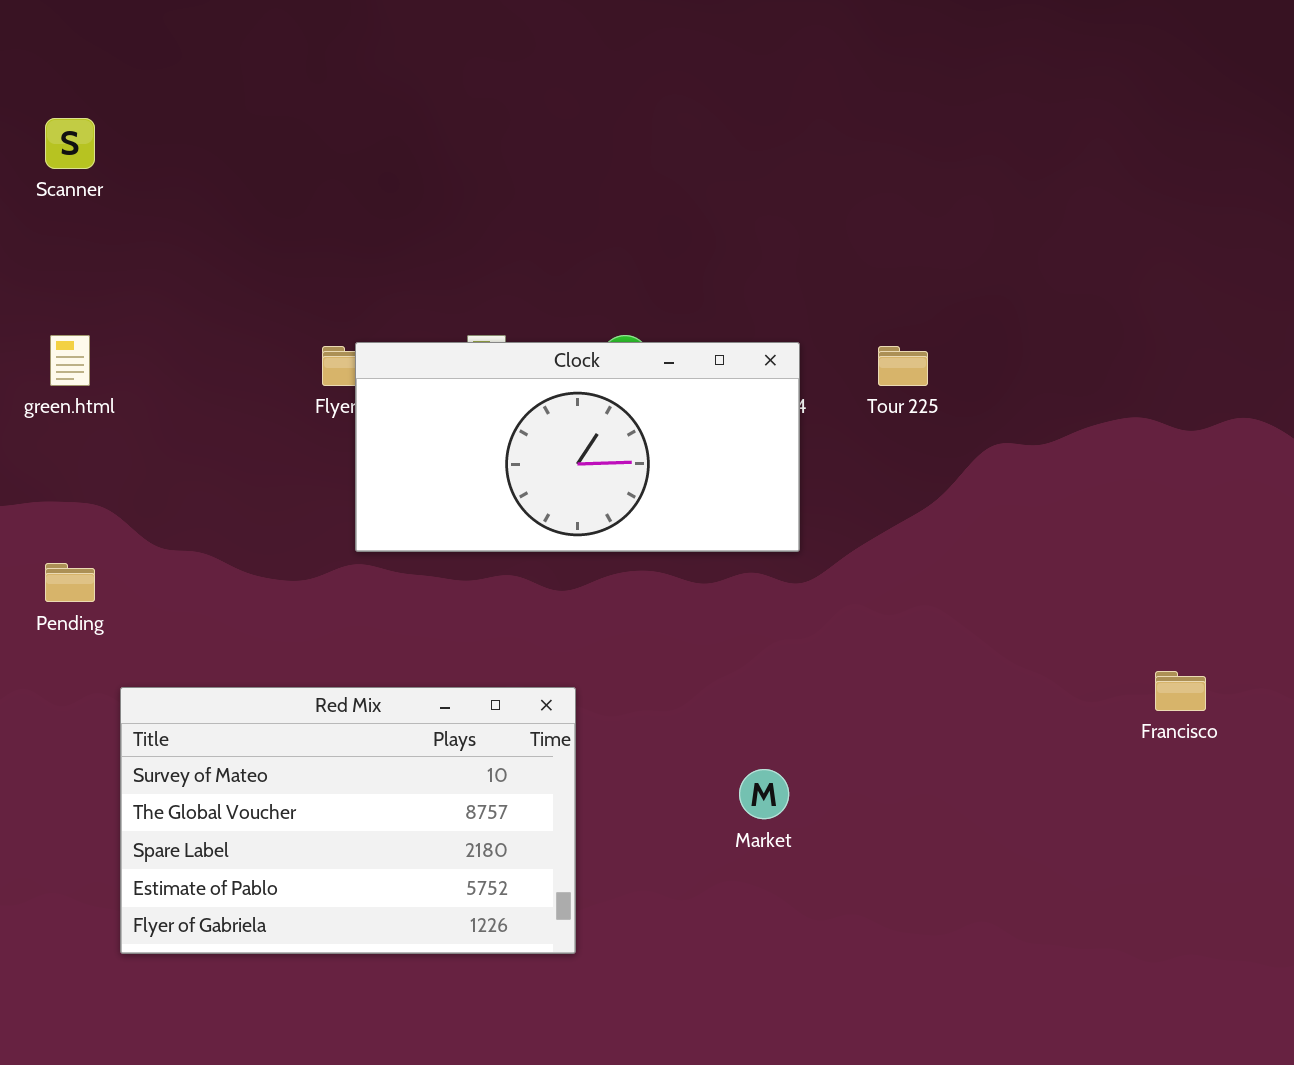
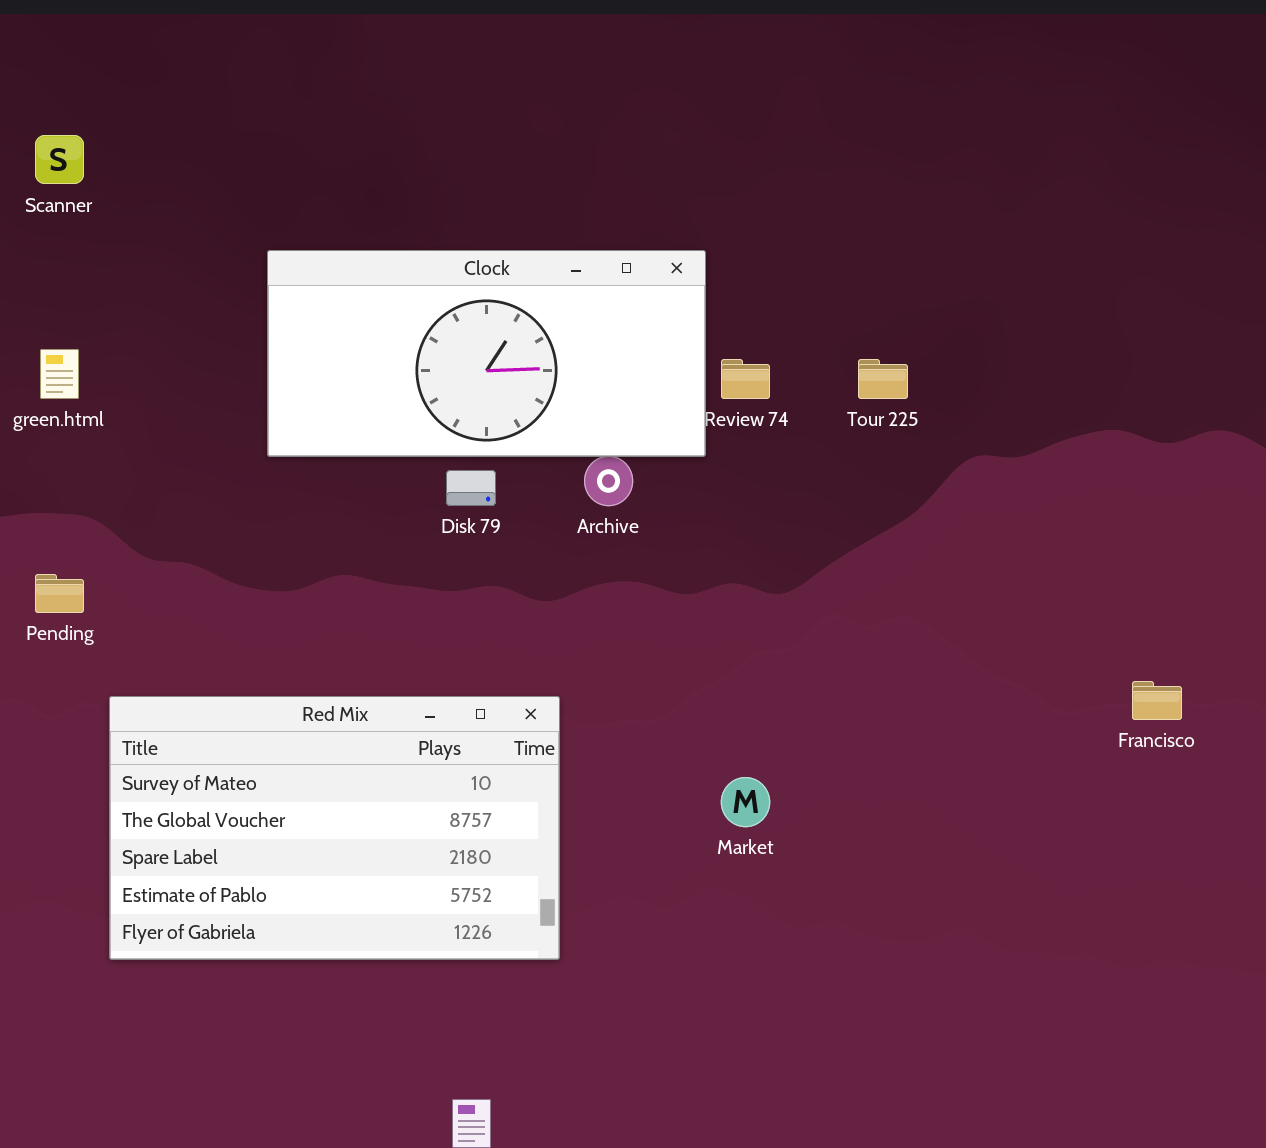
Clock: [355,342,800,552] -> [267,250,706,457], moved

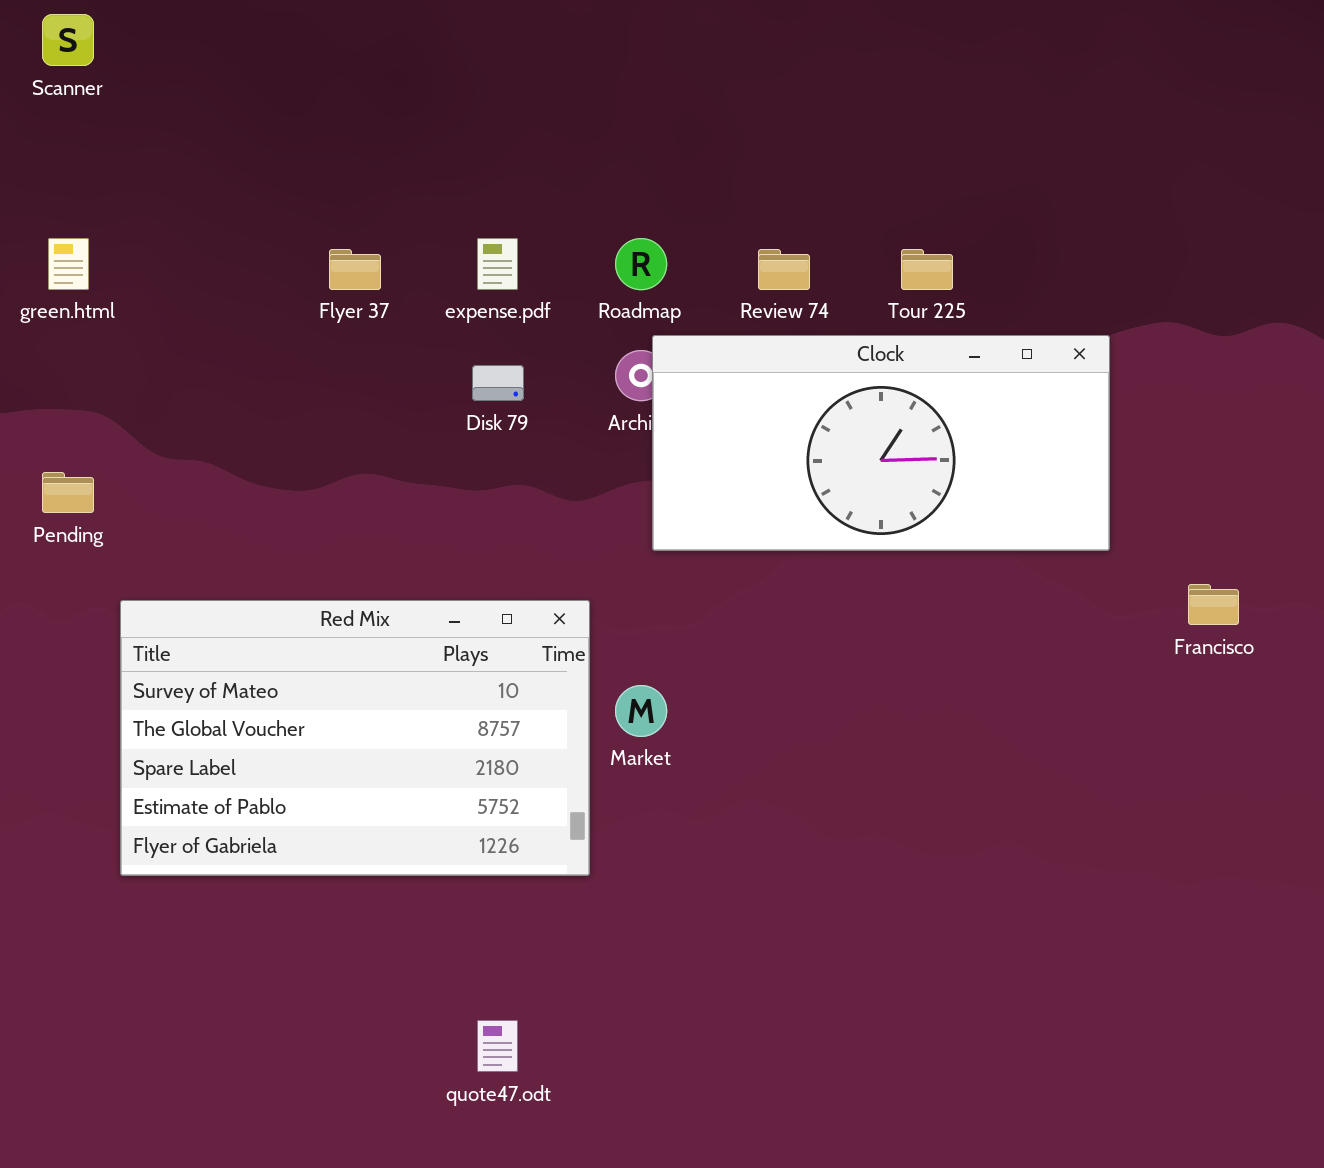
Clock: [267,250,706,457] -> [652,335,1110,551], moved
Market: [721,777,770,827] -> [615,685,667,737], moved

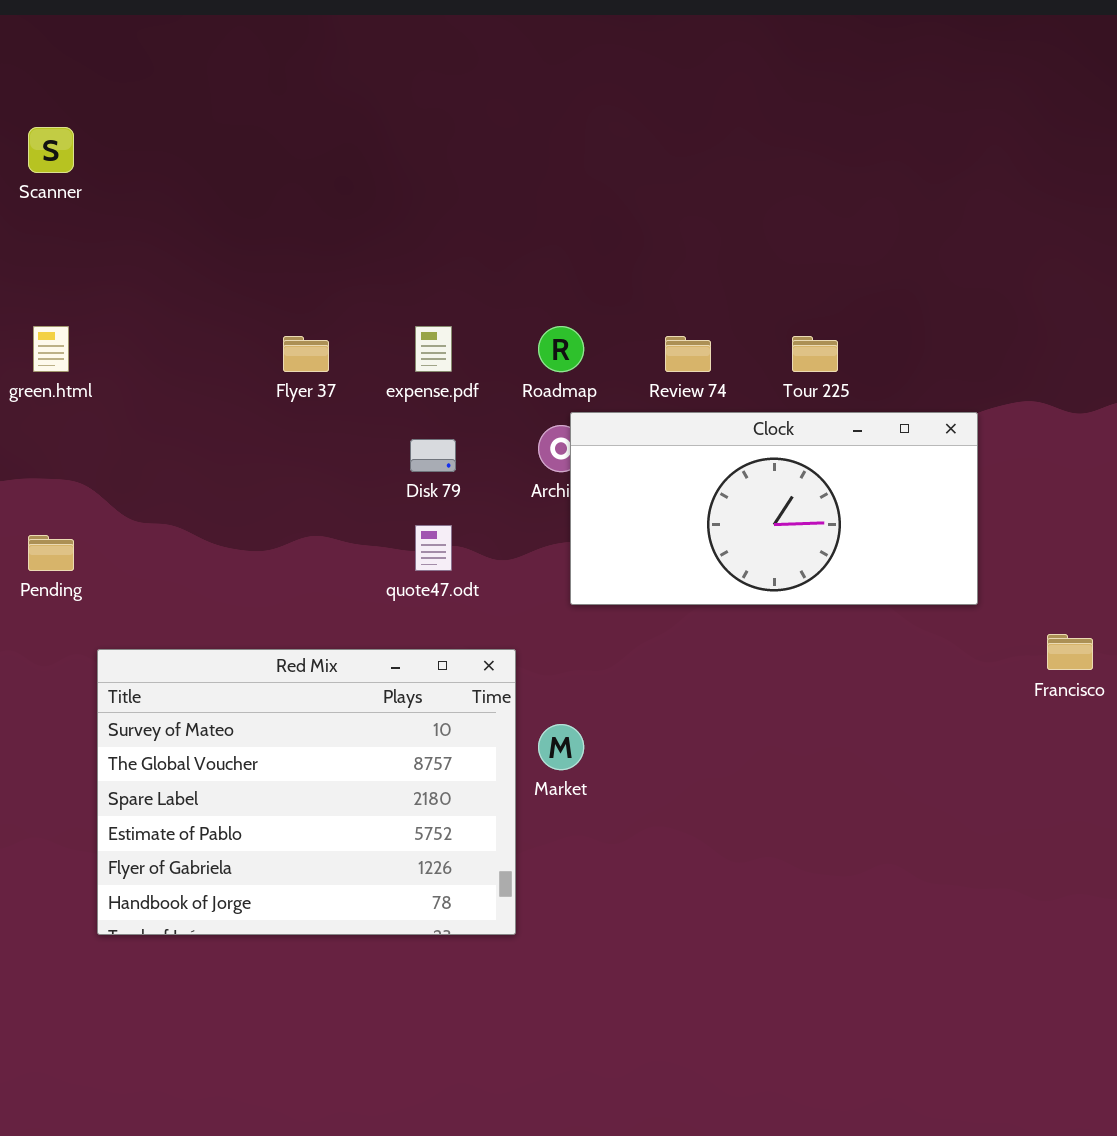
Red Mix: [120,600,590,876] -> [97,649,516,935], resized
quote47.odt: [477,1020,518,1072] -> [415,525,452,571], moved

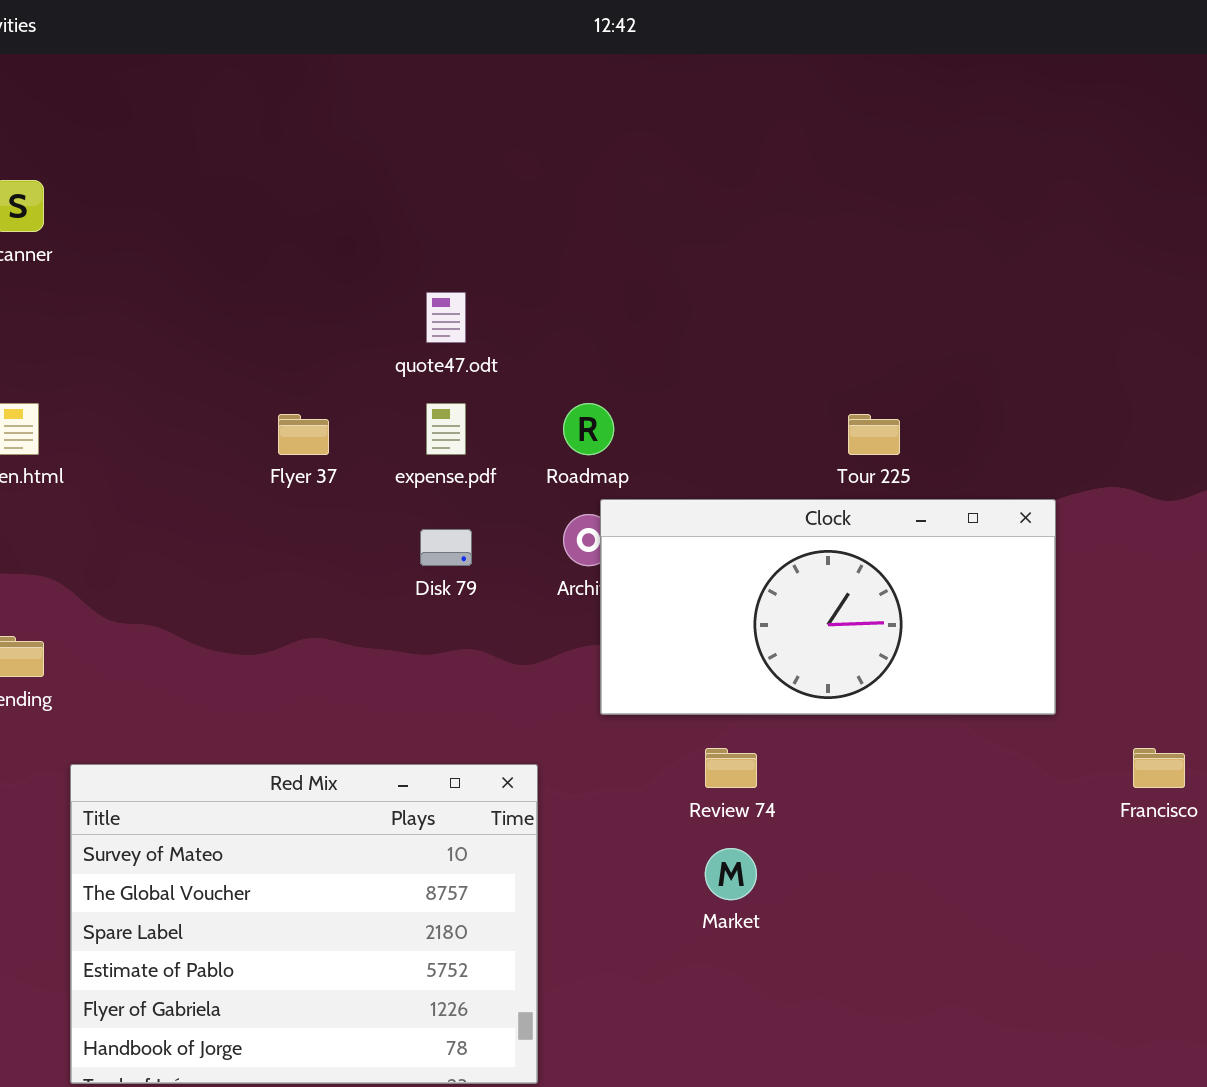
Review 74: [665,336,711,372] -> [705,748,757,788], moved
quote47.odt: [415,525,452,571] -> [426,292,466,343], moved
Market: [538,724,584,770] -> [705,848,757,900], moved

